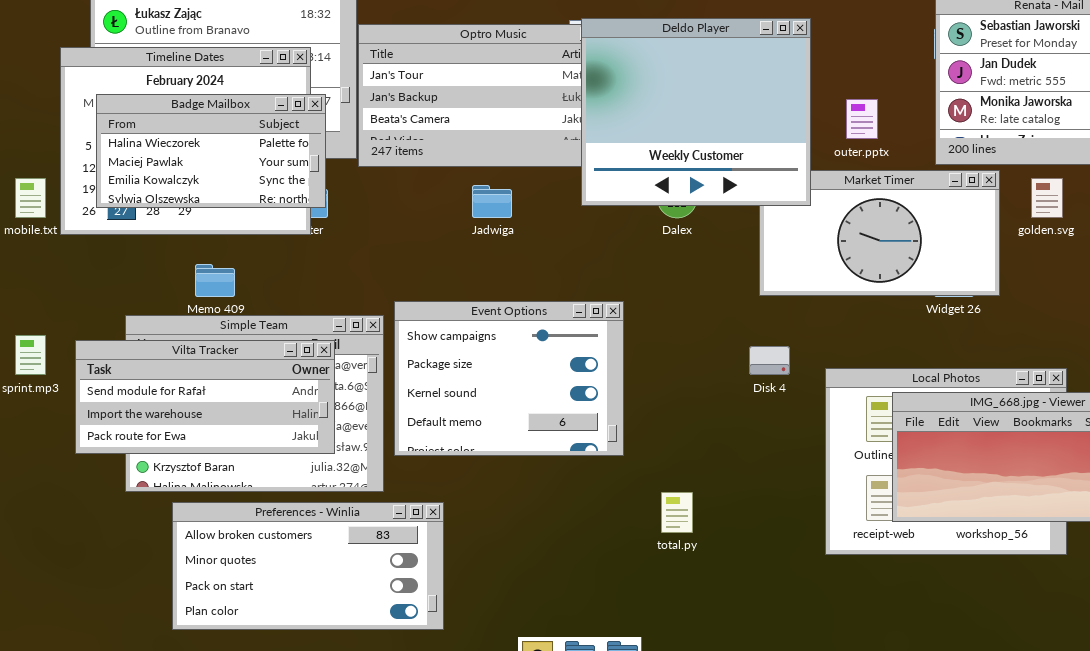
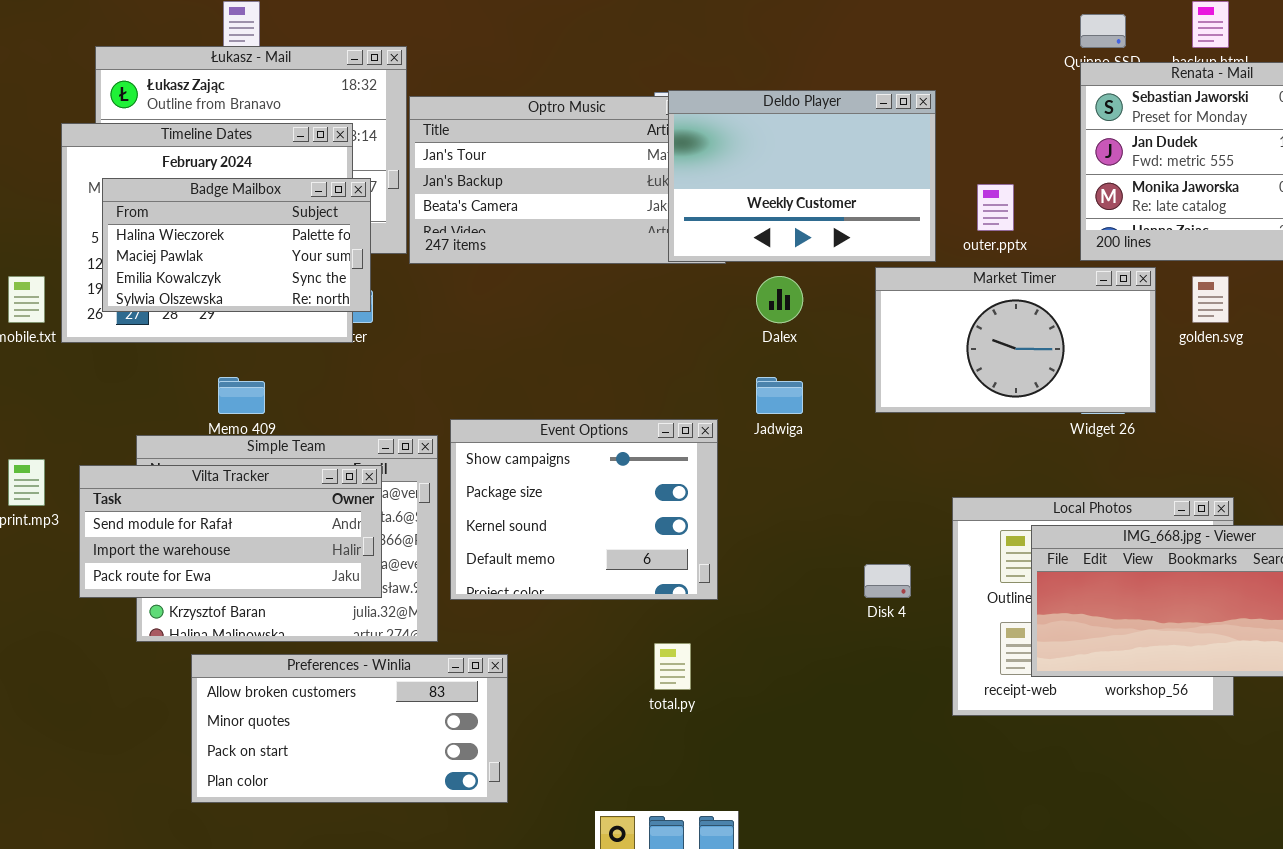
Deldo Player: [581,18,811,206] -> [668,90,936,262], resized
Jadwiga: [472,185,512,218] -> [756,377,803,414], moved
Disk 4: [749,346,790,375] -> [864,564,911,598], moved
total.py: [661,492,693,533] -> [654,643,691,690], moved

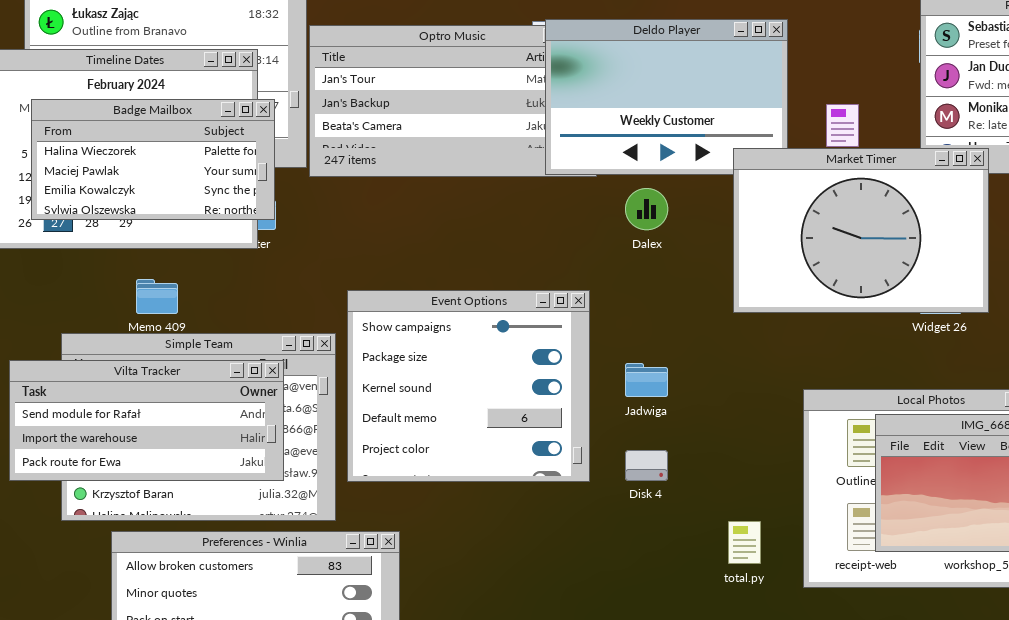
Market Timer: [875,267,1156,413] -> [733,148,989,313], resized
Jadwiga: [756,377,803,414] -> [625,363,668,397], moved
Event Options: [450,419,718,600] -> [347,290,590,482], resized
Disk 4: [864,564,911,598] -> [625,450,668,481], moved
total.py: [654,643,691,690] -> [728,521,761,564], moved

